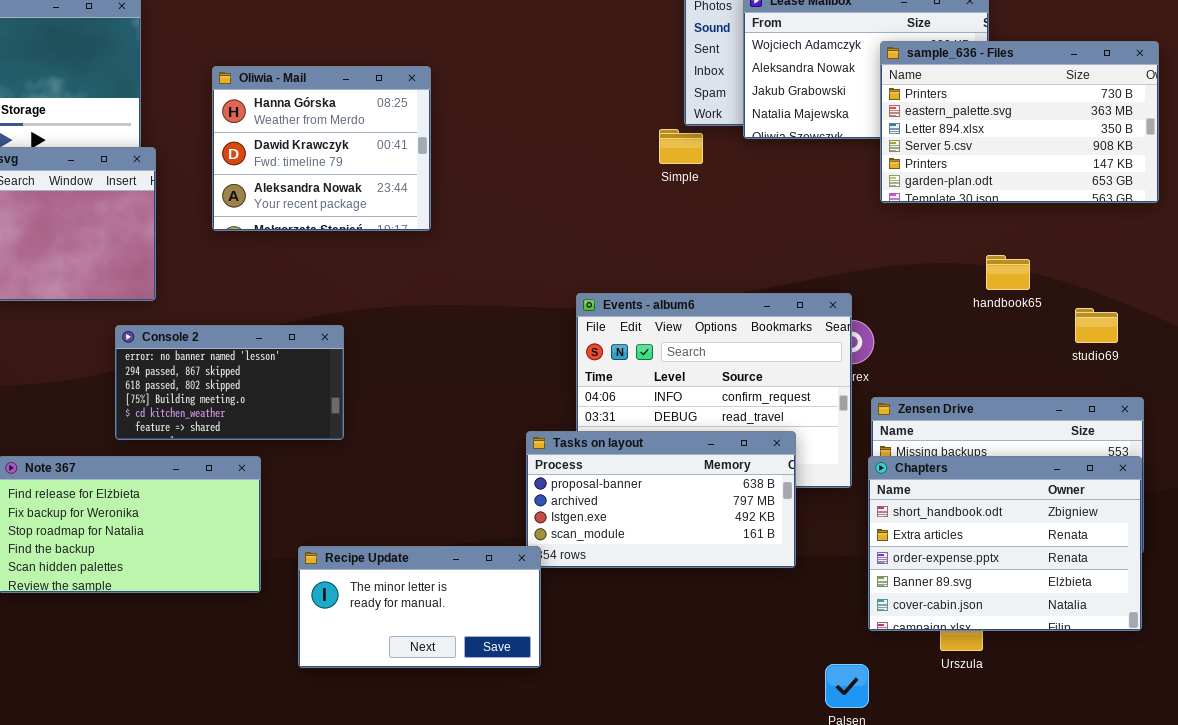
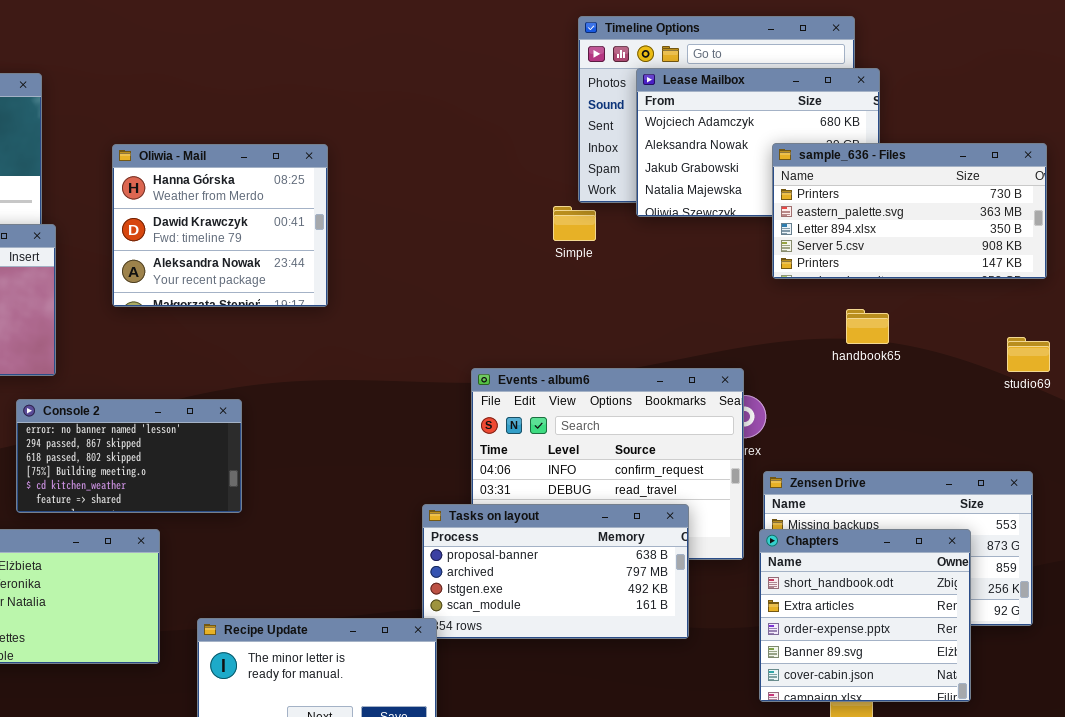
sample_636 - Files: [880,41,1159,203] -> [772,143,1047,279], resized
handbook65: [986,255,1030,290] -> [846,309,889,344], moved
studio69: [1075,308,1118,343] -> [1007,337,1050,372], moved
Chapters: [868,456,1142,631] -> [759,529,971,702], resized

